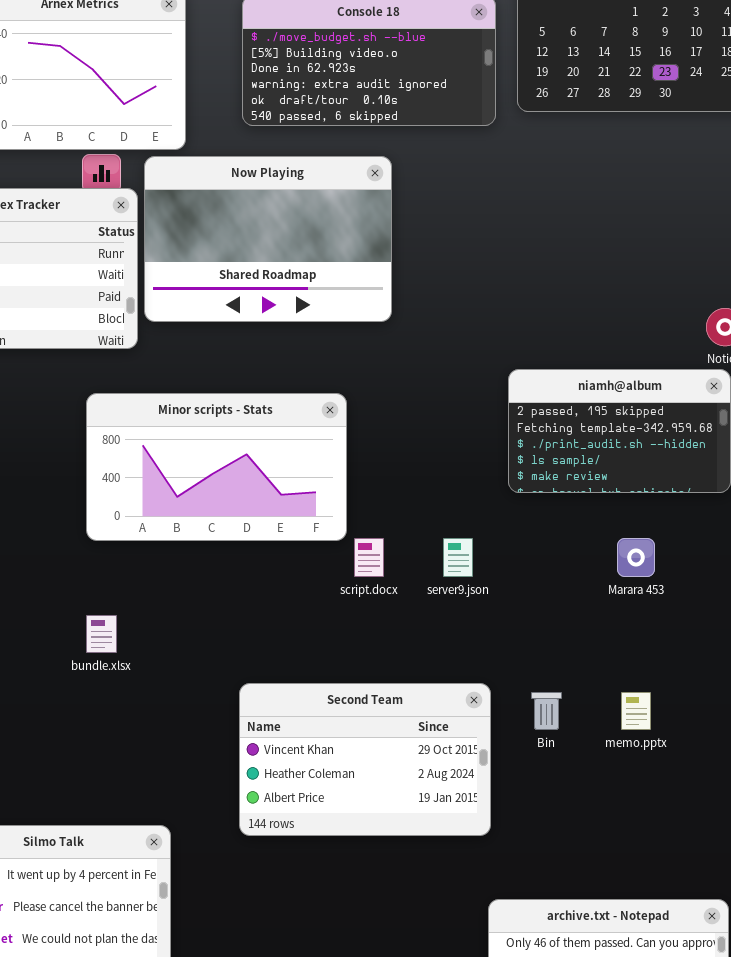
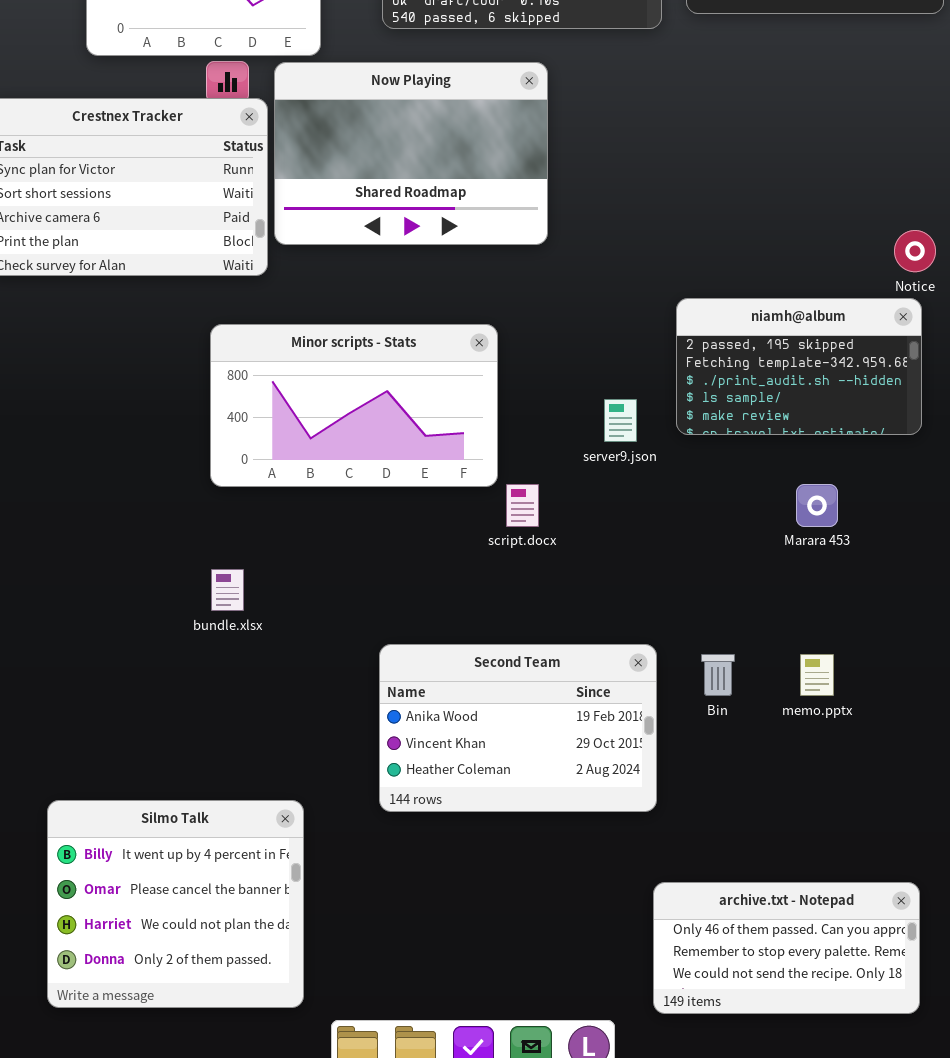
server9.json: [443,538,473,577] -> [604,399,637,442], moved
Second Team: [239,683,491,836] -> [379,644,657,812], scrolled up 1 row

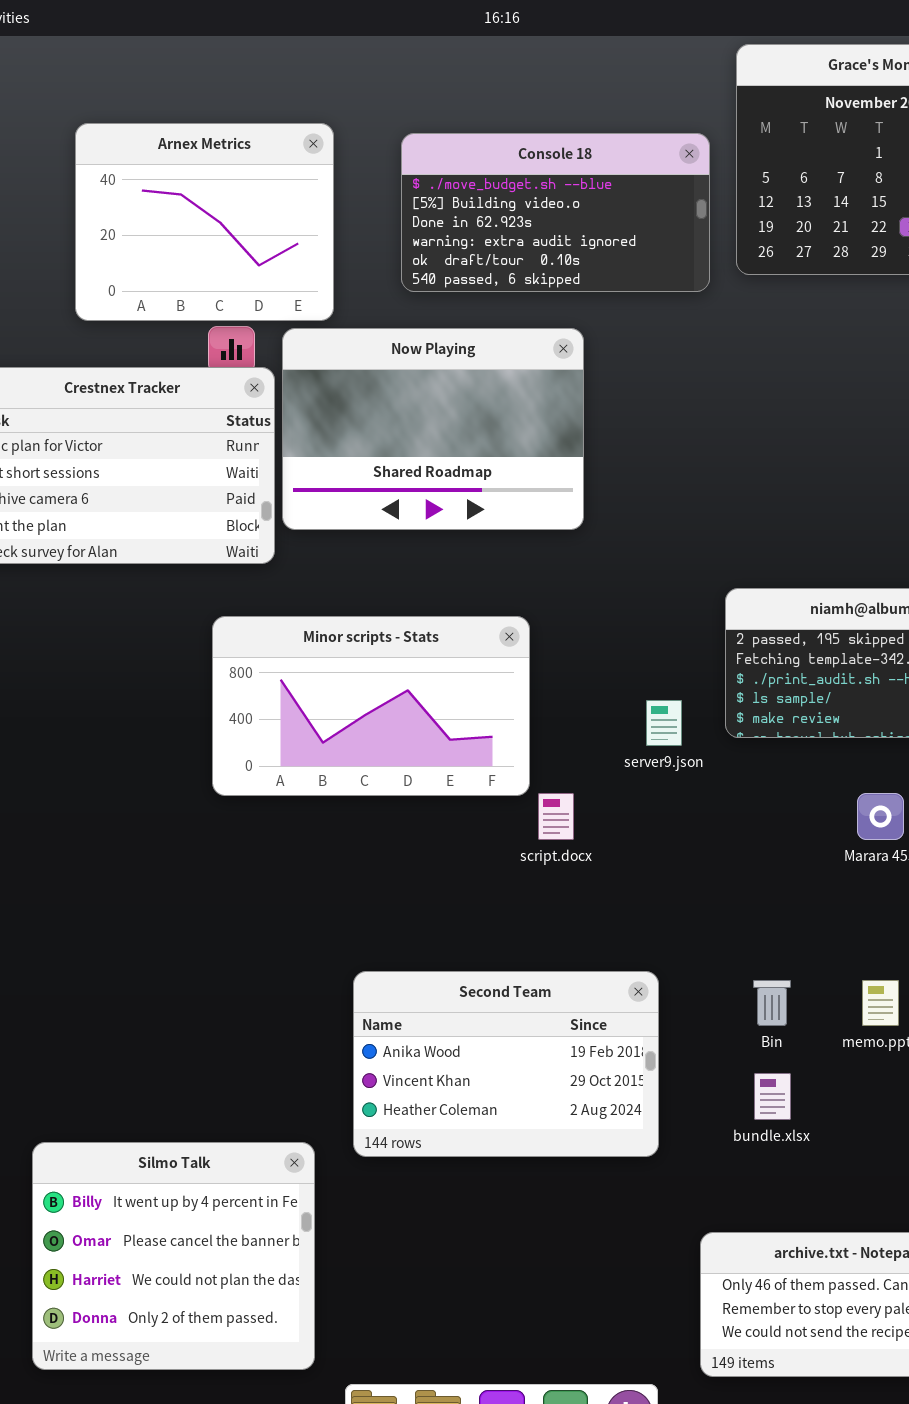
bundle.xlsx: [211,569,244,611] -> [754,1073,791,1120], moved
Second Team: [379,644,657,812] -> [353,971,659,1157], moved

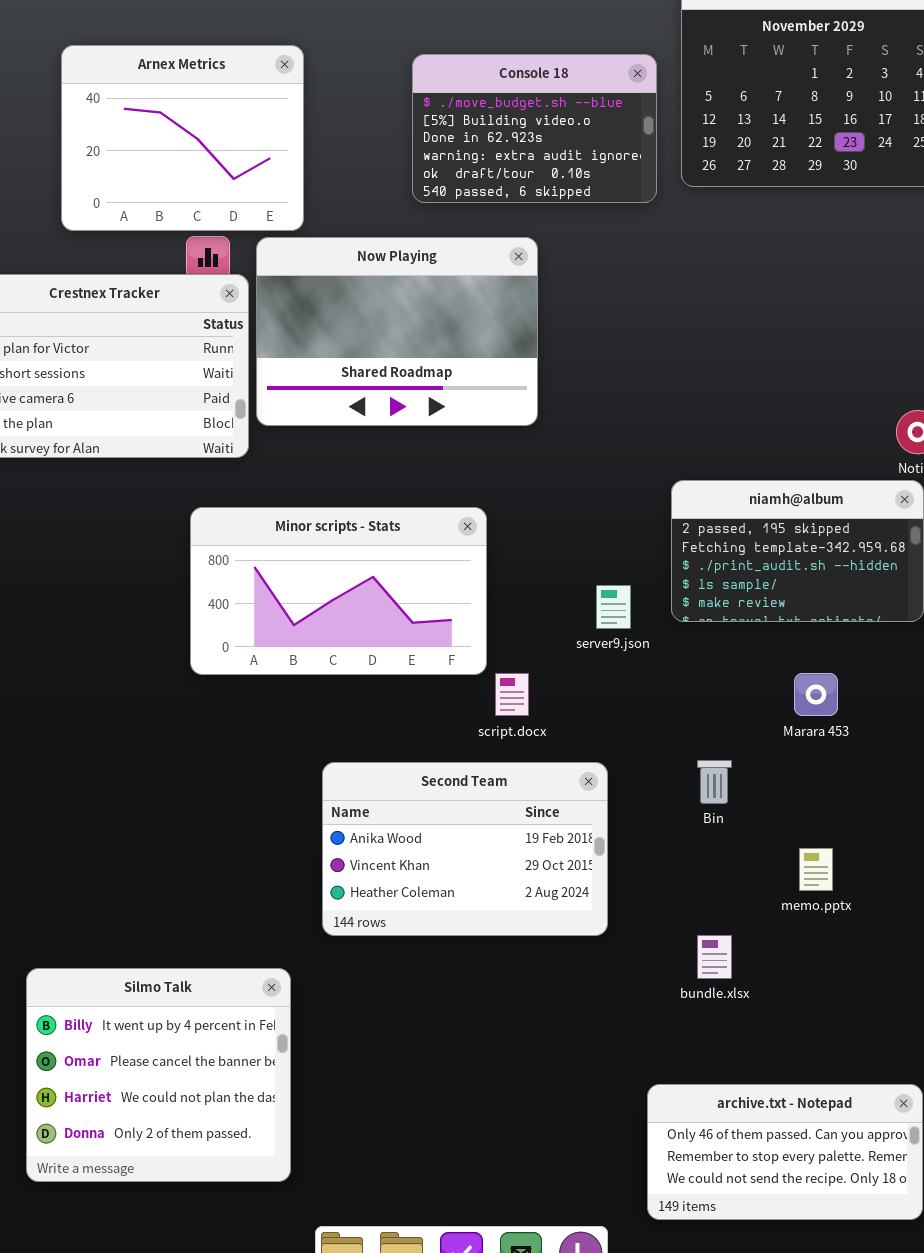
Console 18: [401,133,710,292] -> [412,54,657,203], resized
Second Team: [353,971,659,1157] -> [322,762,608,936], moved
Bin: [753,980,791,1026] -> [697,760,732,804], moved
Silmo Talk: [32,1142,315,1370] -> [26,968,291,1182], moved

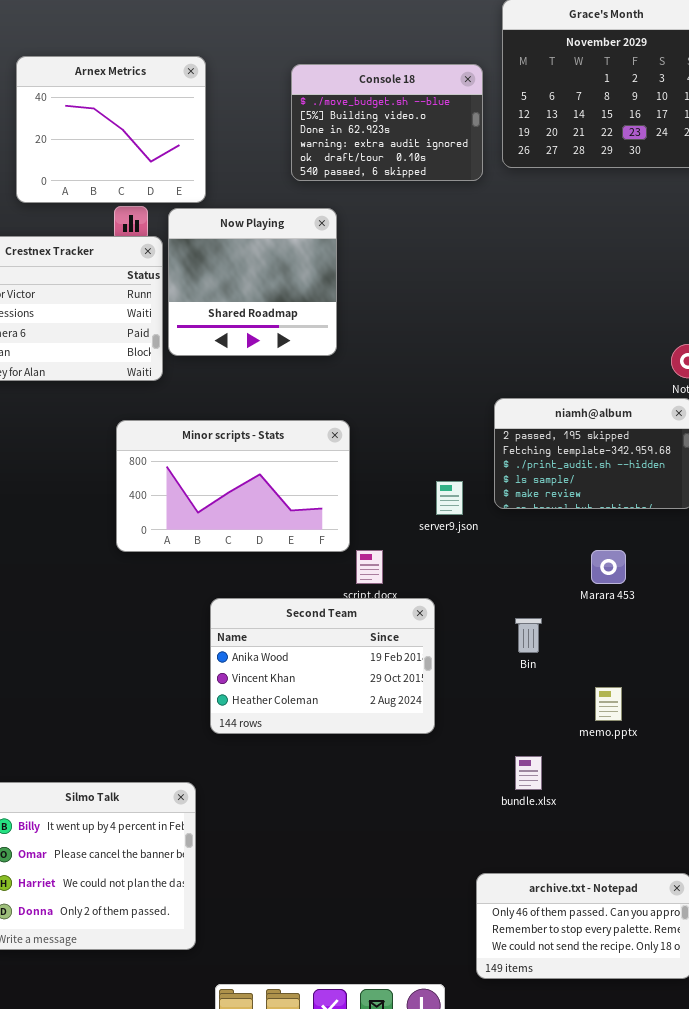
Now Playing: [256,237,538,426] -> [168,208,337,356], resized
Second Team: [322,762,608,936] -> [210,598,435,734], moved

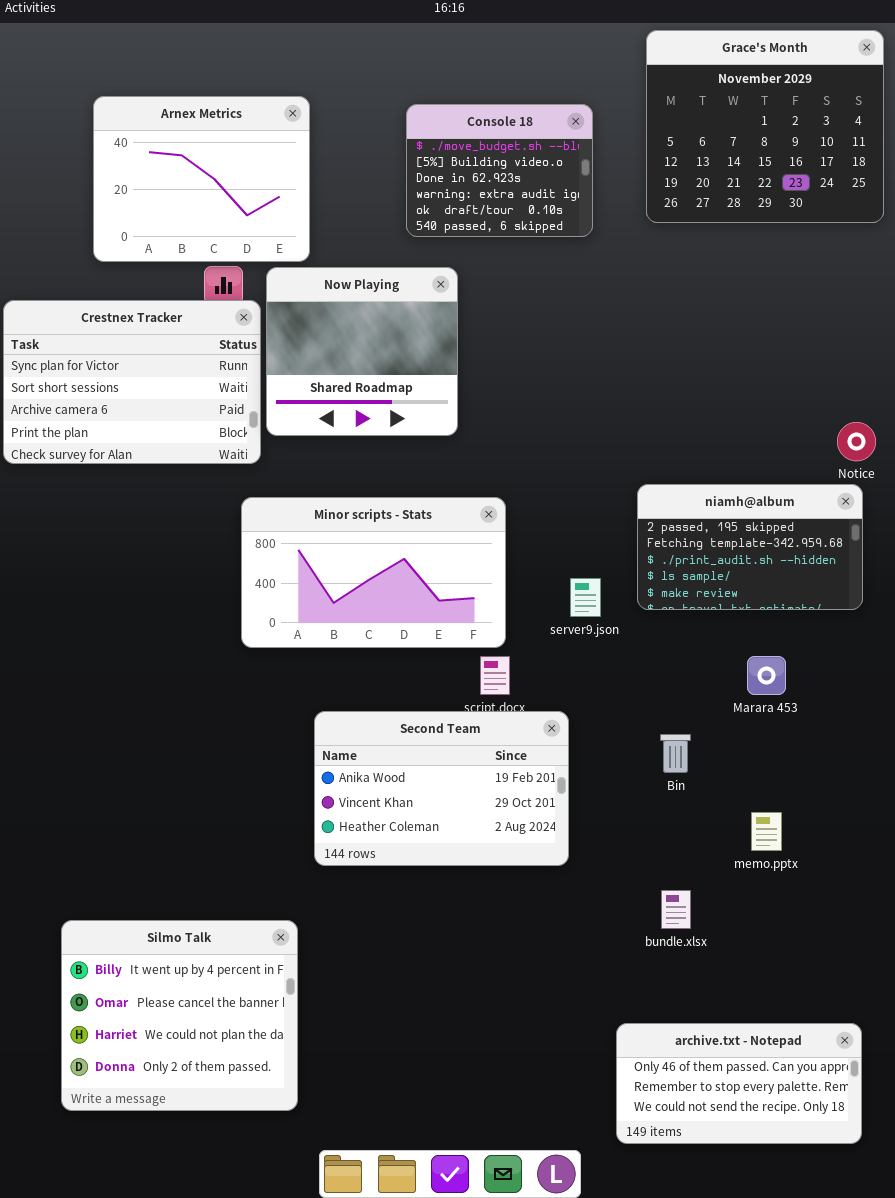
Console 18: [291,64,483,181] -> [406,104,593,237], resized
Minor scripts - Stats: [116,420,350,552] -> [241,497,506,648], moved

